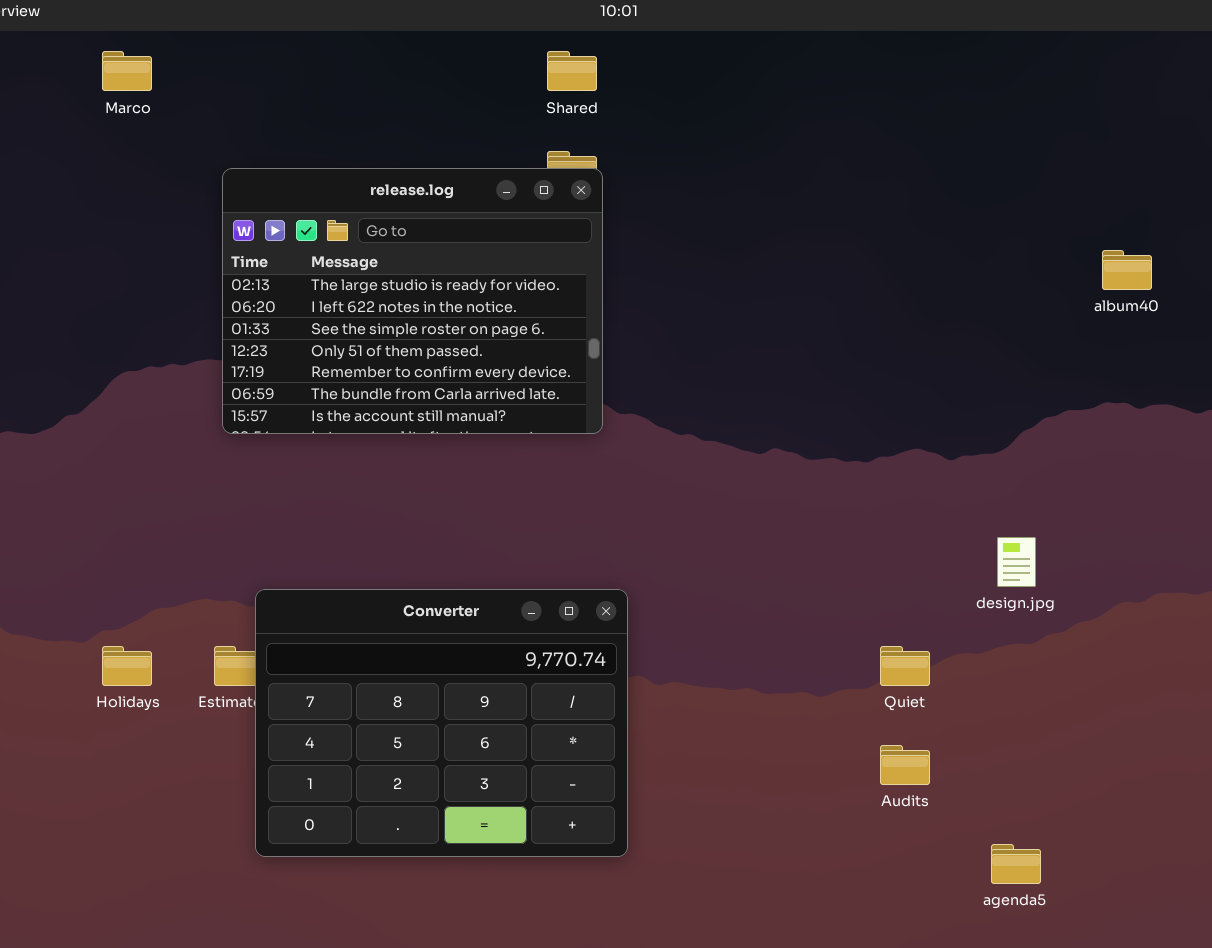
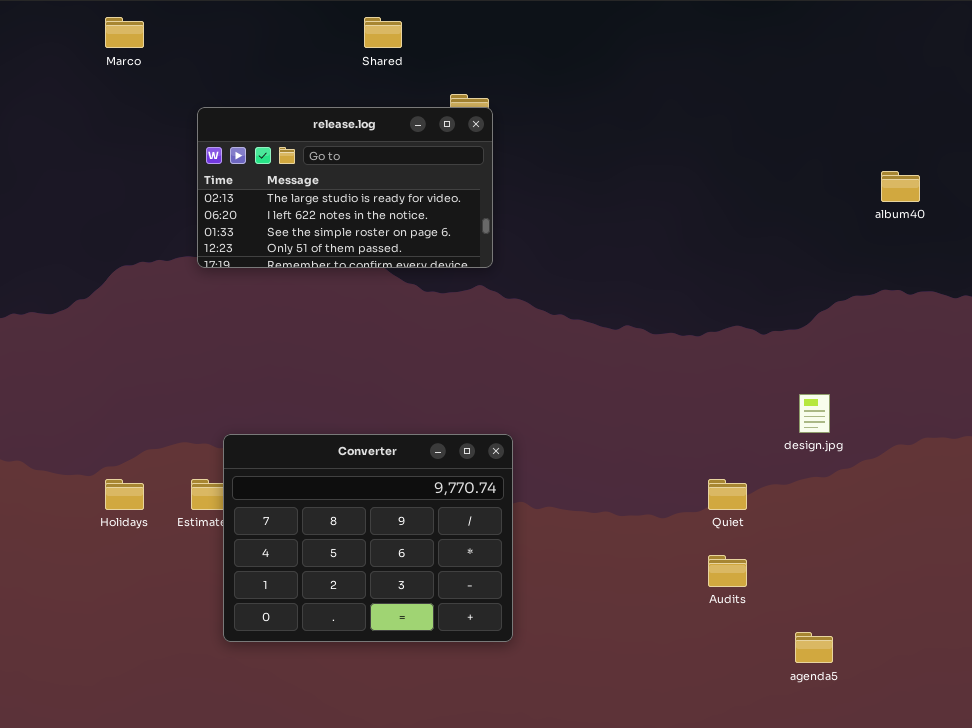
Shared: [547,51,597,91] -> [364,17,402,48], moved
release.log: [222,168,603,434] -> [197,107,493,268], resized

